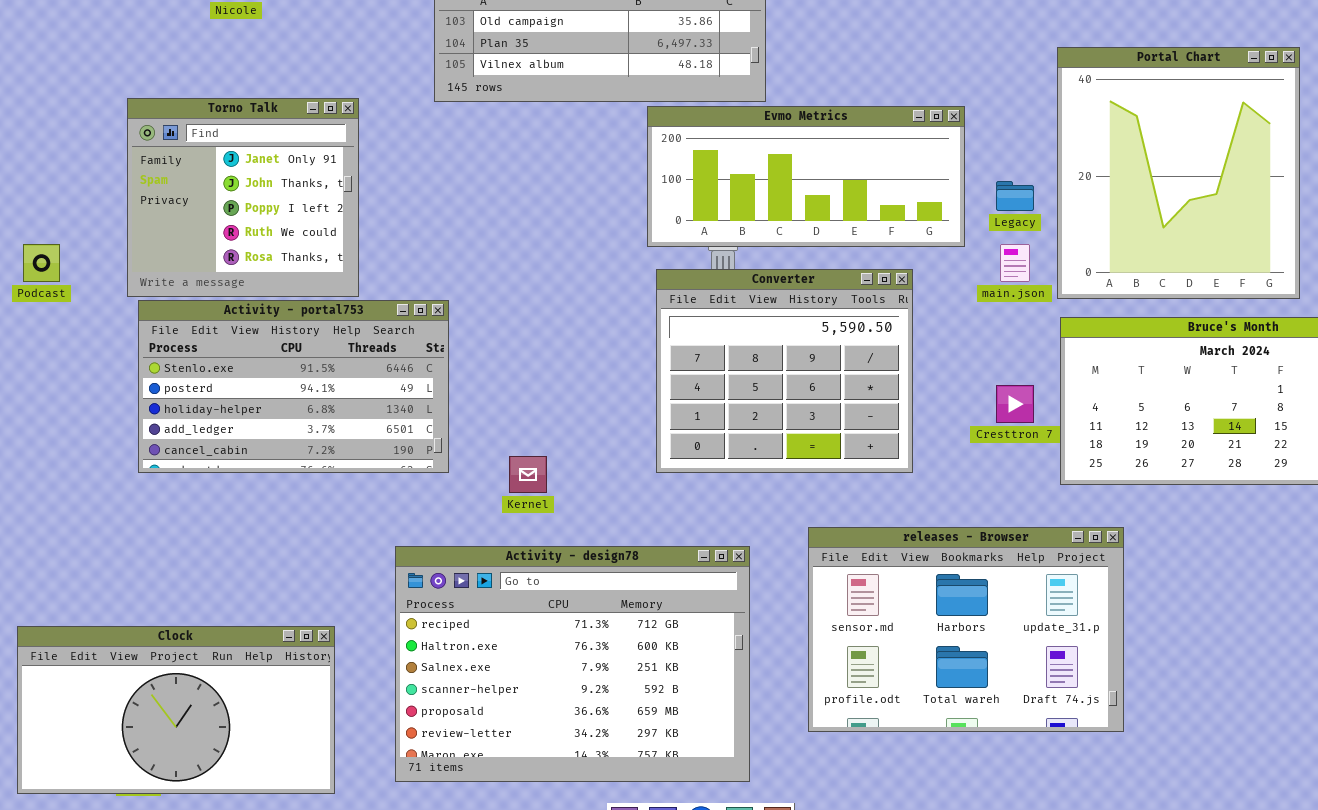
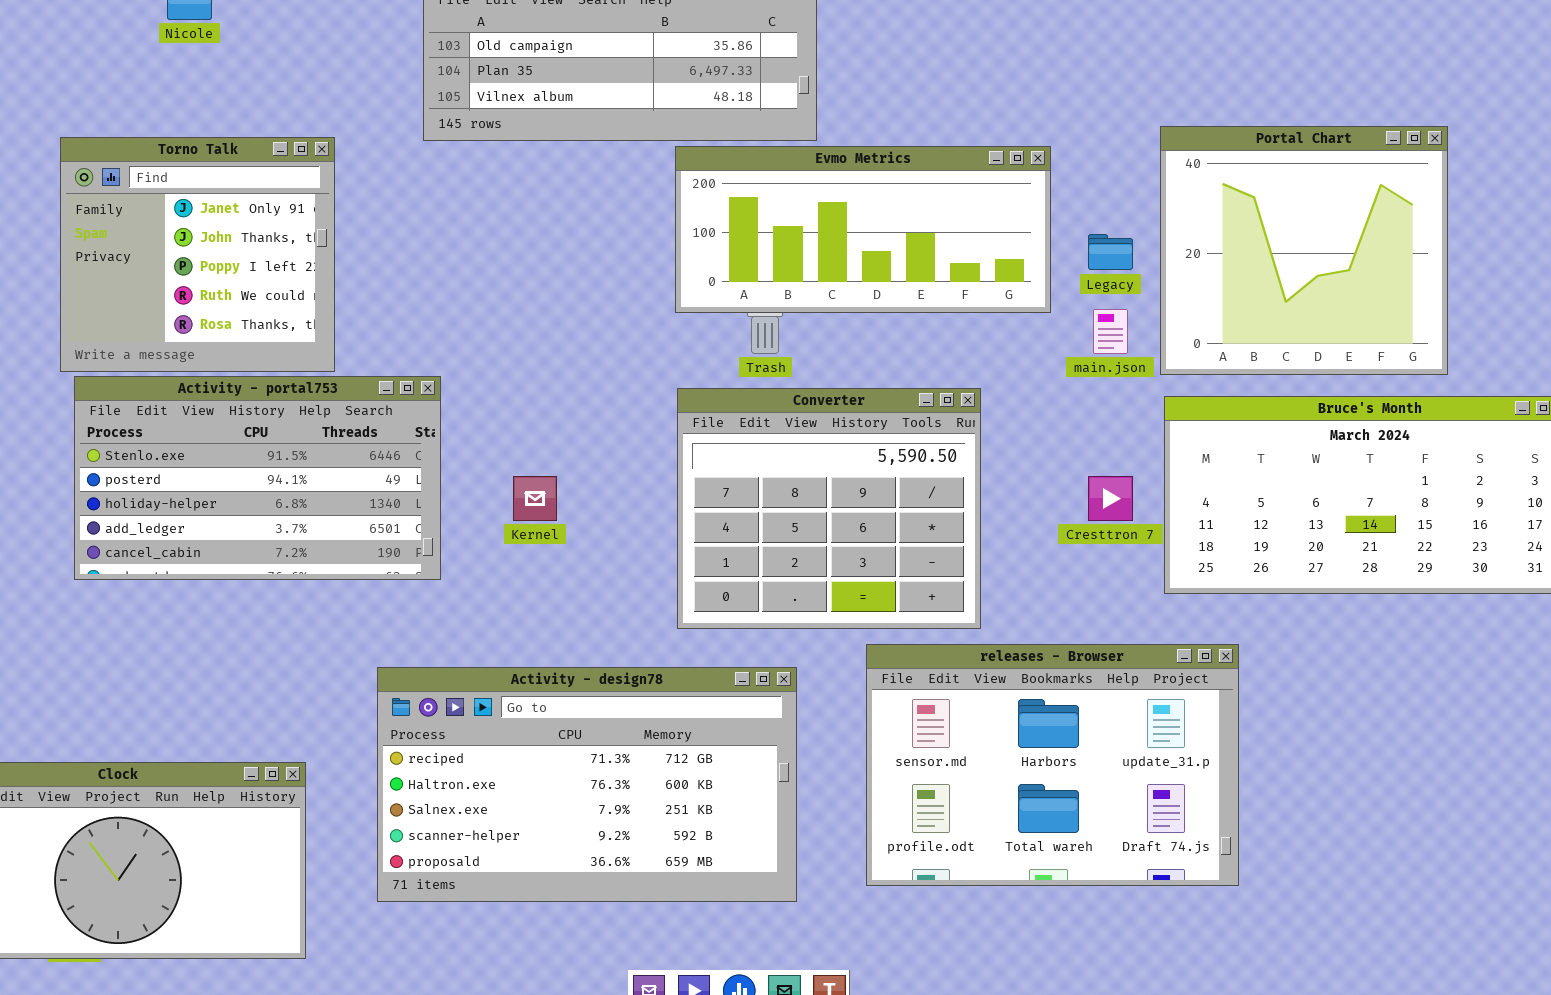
Portal Chart: [1057,47,1300,299] -> [1160,126,1448,375], resized
Converter: [656,269,913,473] -> [677,388,981,629], moved
Kernel: [509,456,547,493] -> [513,476,557,521], moved
Activity - design78: [395,546,750,782] -> [377,667,797,902], resized

